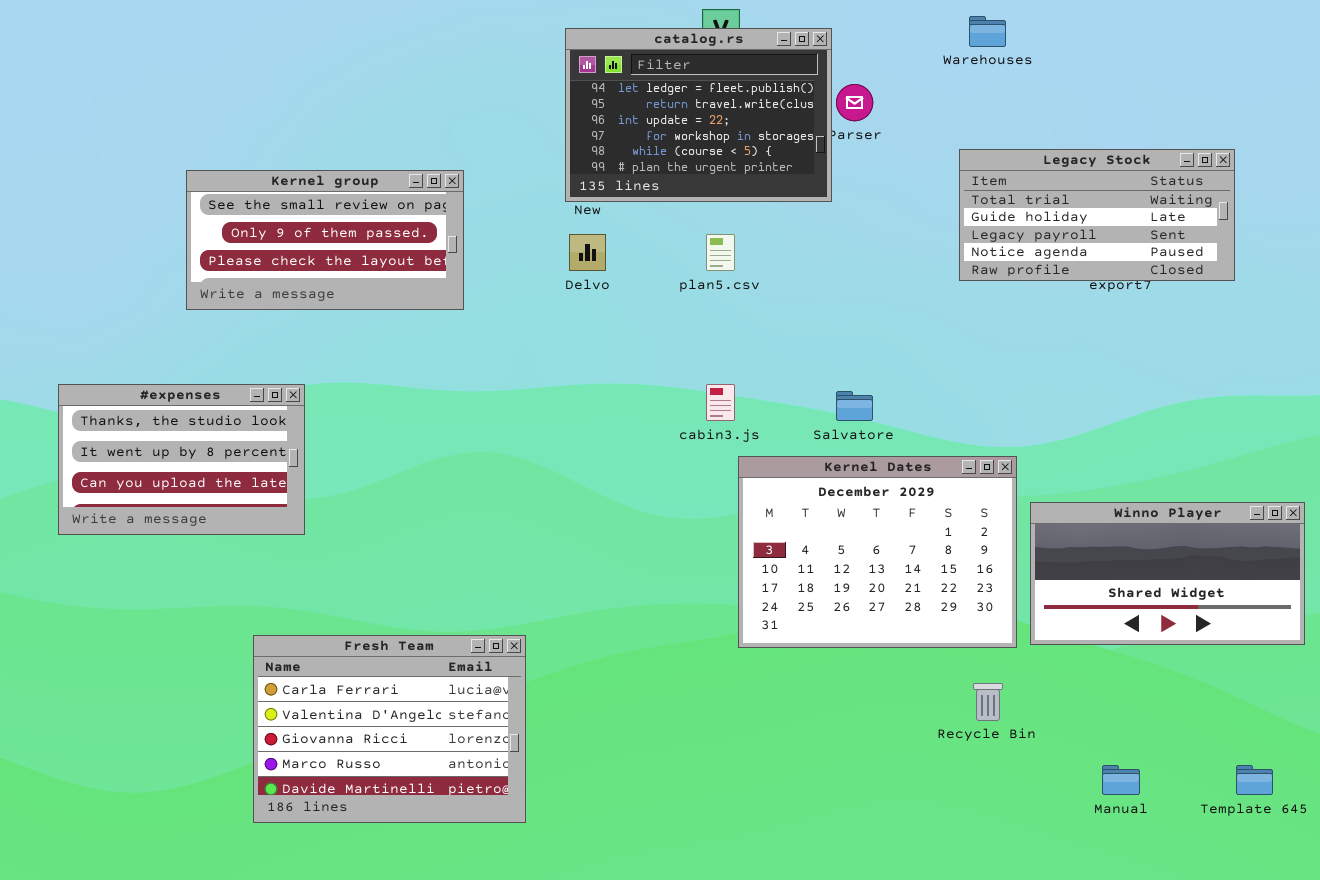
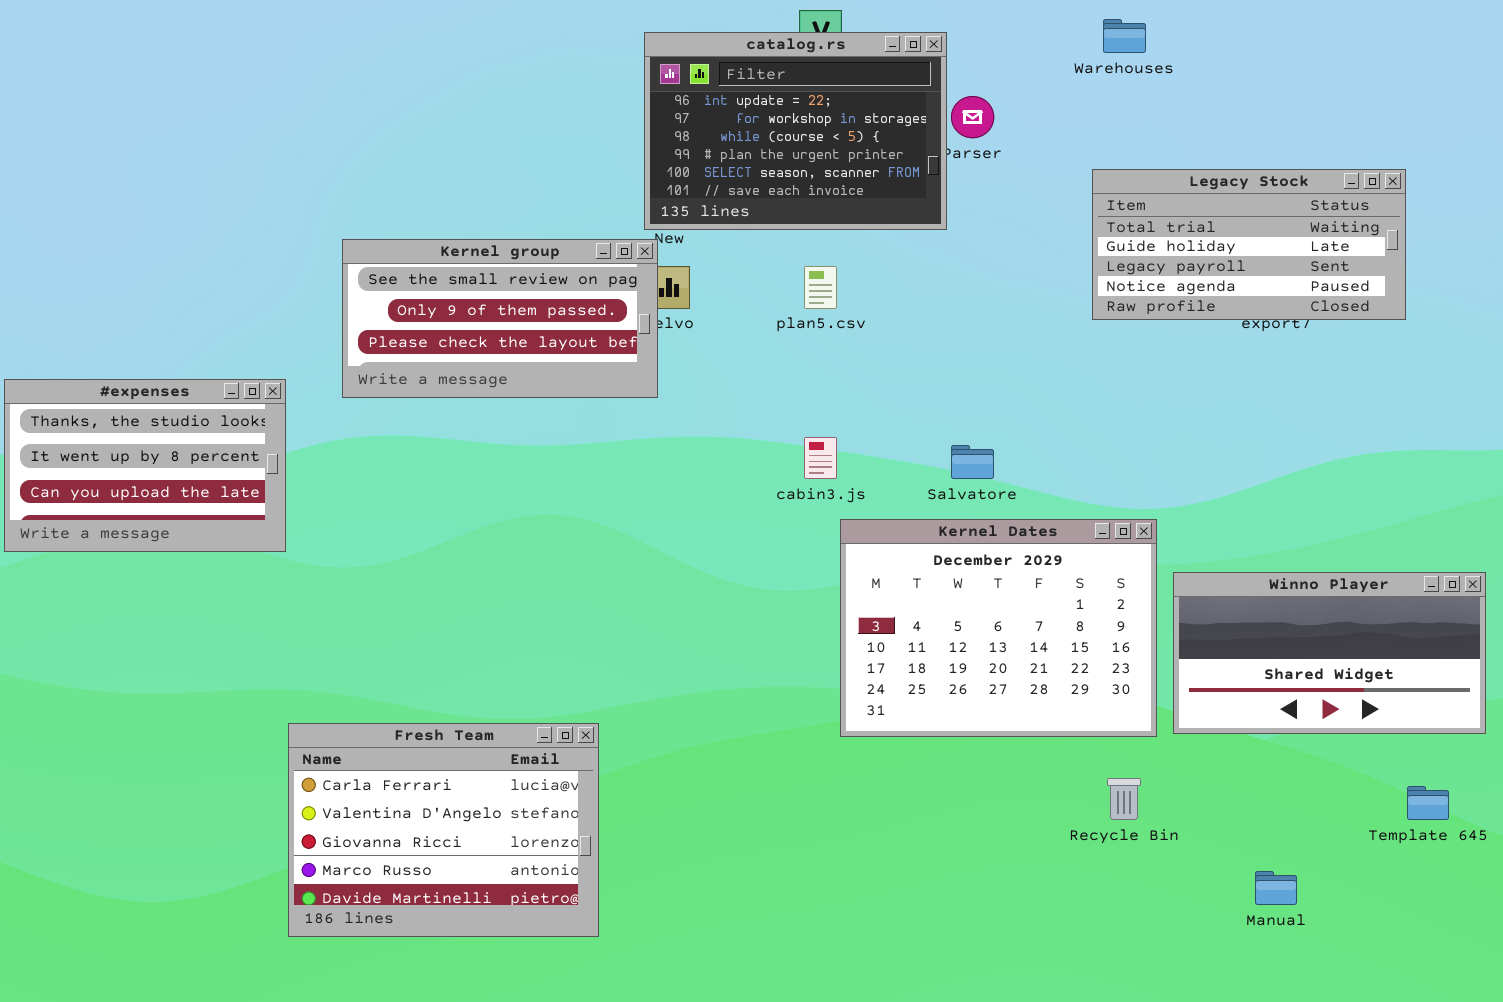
catalog.rs: [565,28,832,202] -> [644,32,947,230], scrolled down 2 rows
Kernel group: [186,170,464,310] -> [342,239,658,398], moved
#expenses: [58,384,305,535] -> [4,379,286,552], moved
Template 645: [1236,765,1273,795] -> [1407,786,1449,820], moved

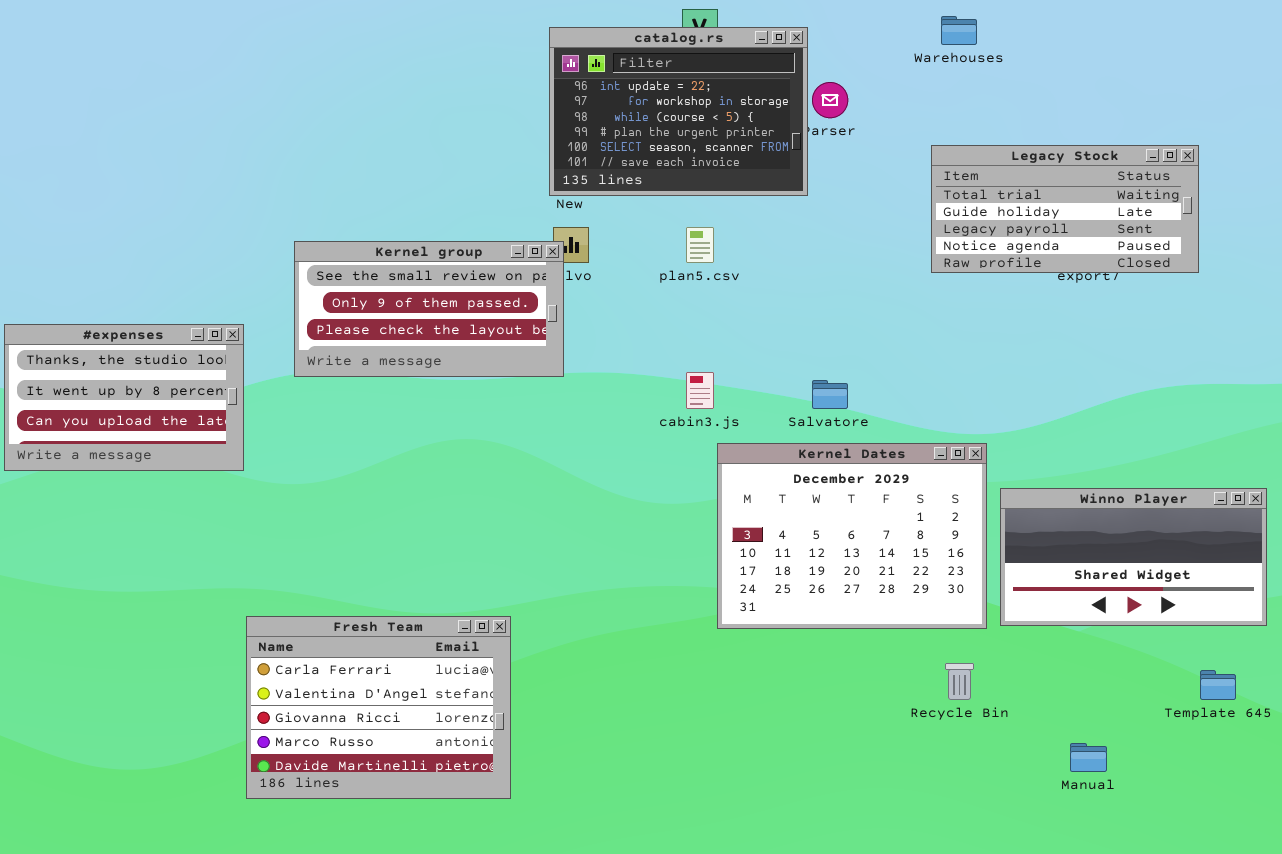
Kernel group: [342,239,658,398] -> [294,241,564,377], moved

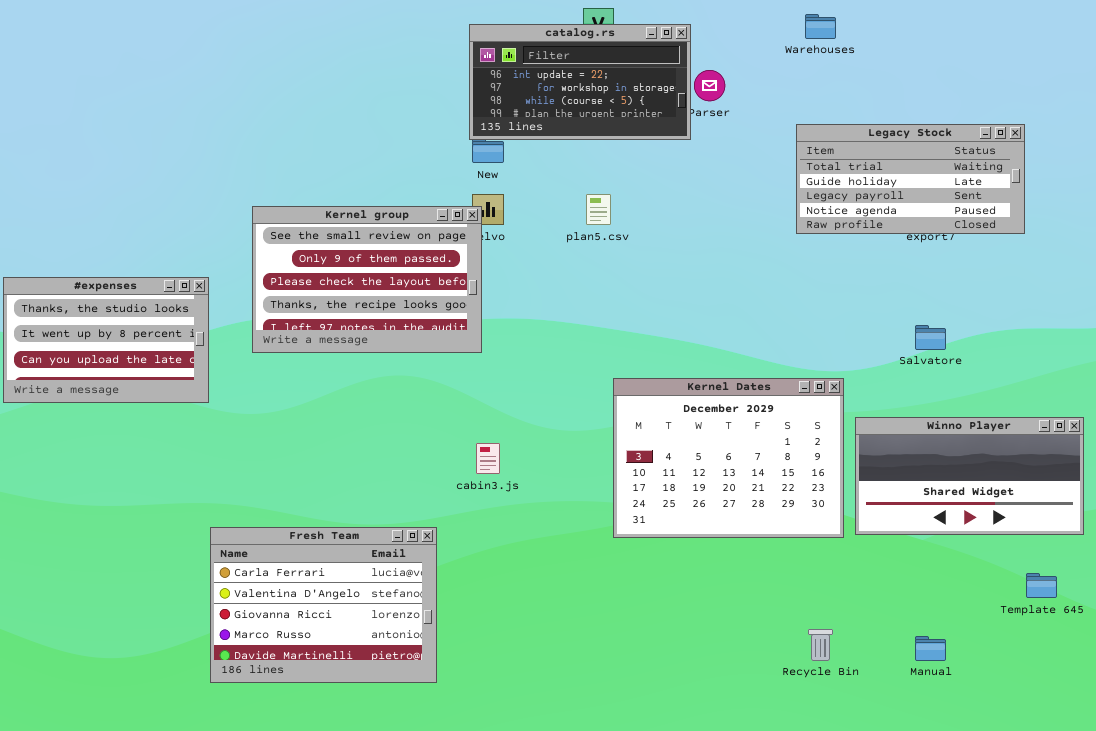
catalog.rs: [549,27,808,196] -> [469,24,691,140], resized
Kernel group: [294,241,564,377] -> [252,206,482,353], resized
cabin3.js: [686,372,714,409] -> [476,443,500,474], moved
Salvatore: [812,380,848,409] -> [915,325,946,350], moved
Recycle Bin: [945,663,974,700] -> [808,629,833,661], moved

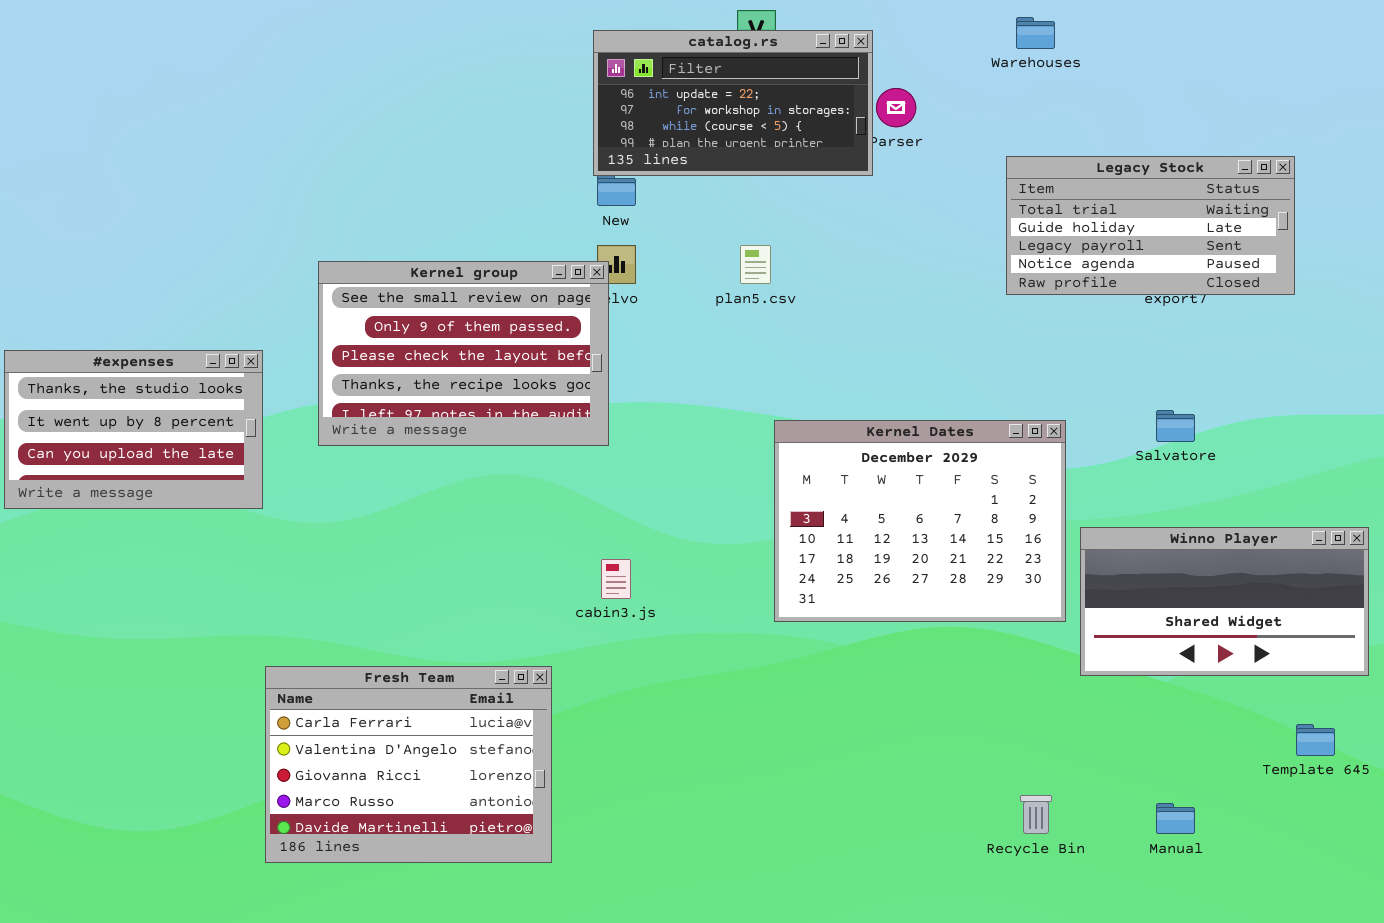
Kernel Dates: [613,378,844,538] -> [774,420,1066,622], moved

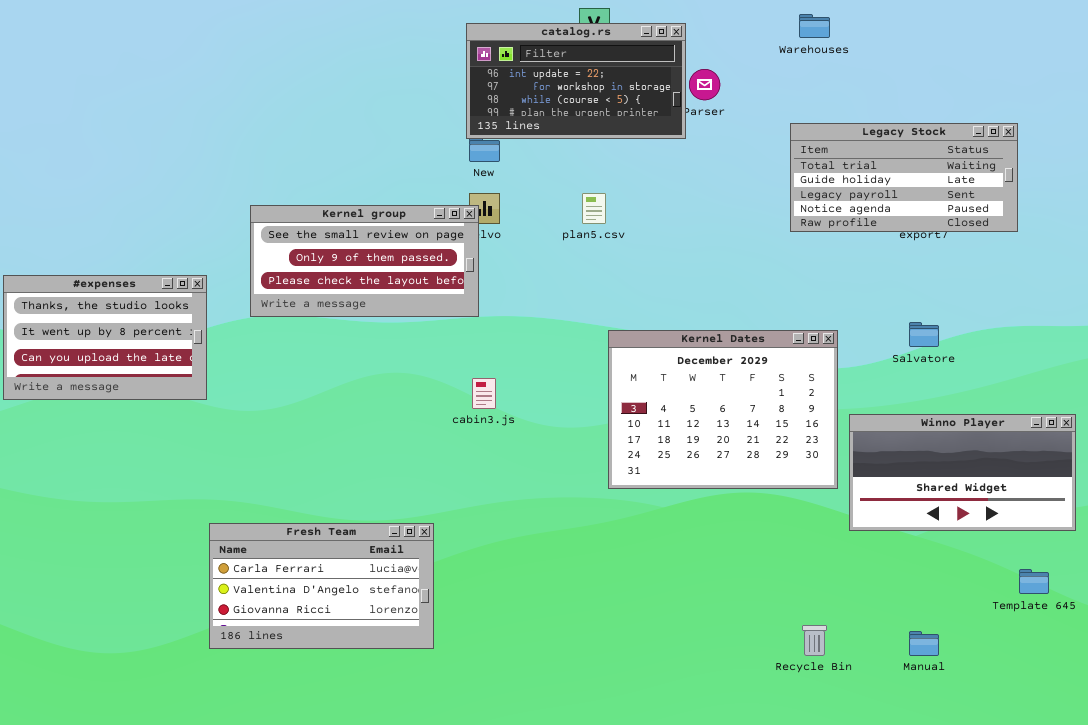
Kernel group: [318,261,609,446] -> [250,205,479,317], resized
cabin3.js: [601,559,631,599] -> [472,378,496,409], moved
Fresh Team: [265,666,552,863] -> [209,523,434,649], resized

